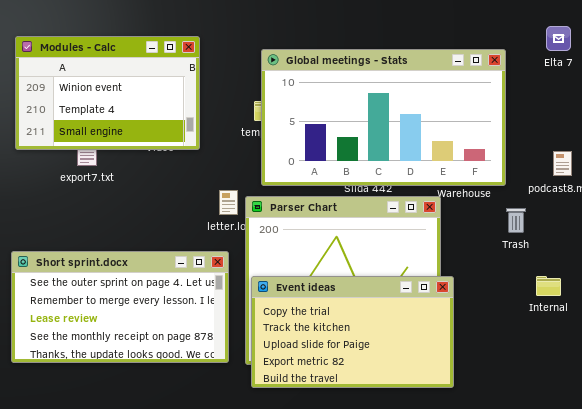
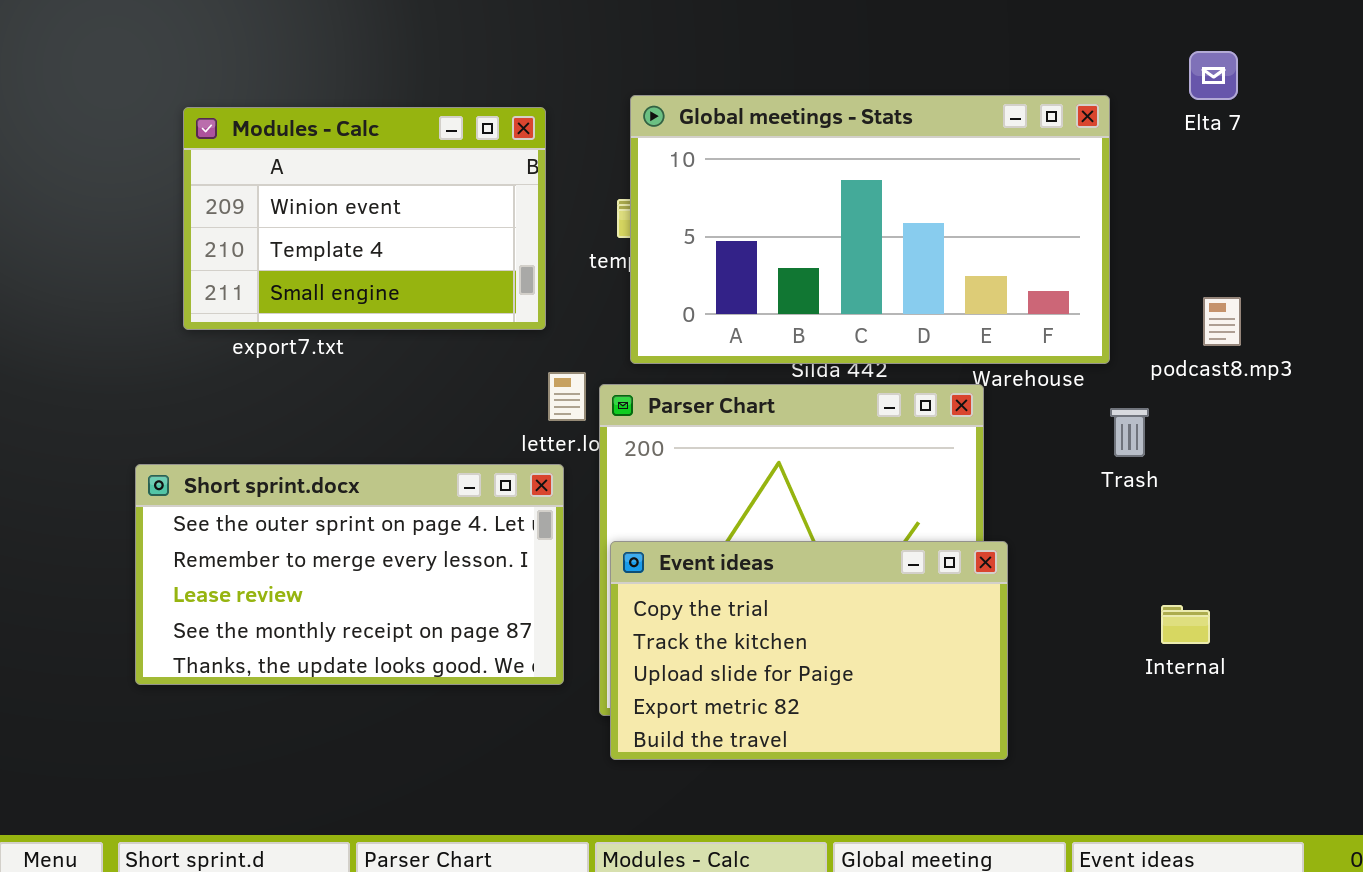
Modules - Calc: [15,36,200,150] -> [183,107,546,330], moved
Short sprint.docx: [11,251,229,363] -> [135,464,564,685], moved
Internal: [536,276,561,296] -> [1161,605,1210,644], moved

